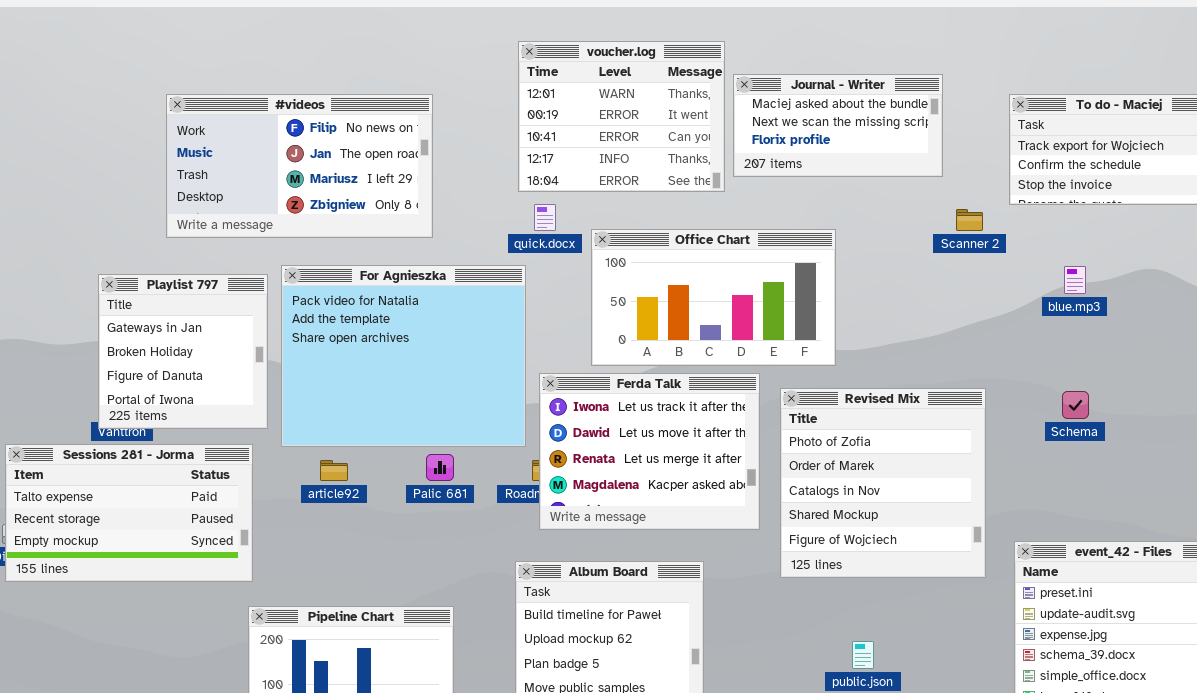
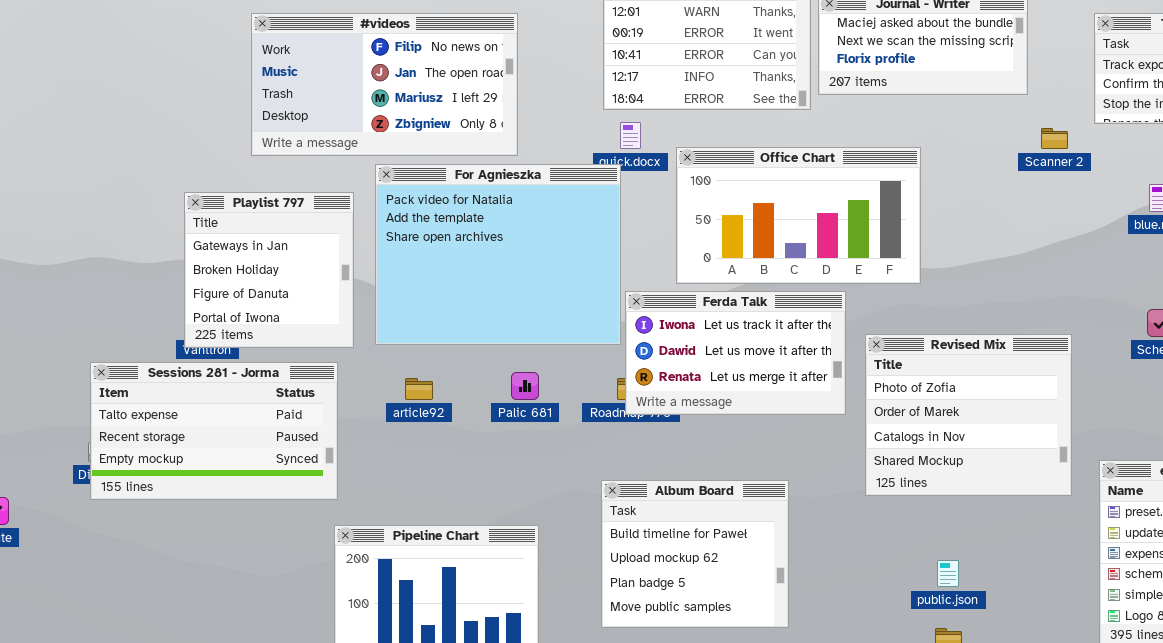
For Agnieszka: [281,265,526,447] -> [375,164,621,345], moved
Ferda Talk: [539,373,760,530] -> [625,291,846,415], resized
Revised Mix: [780,388,986,578] -> [865,334,1072,496], resized

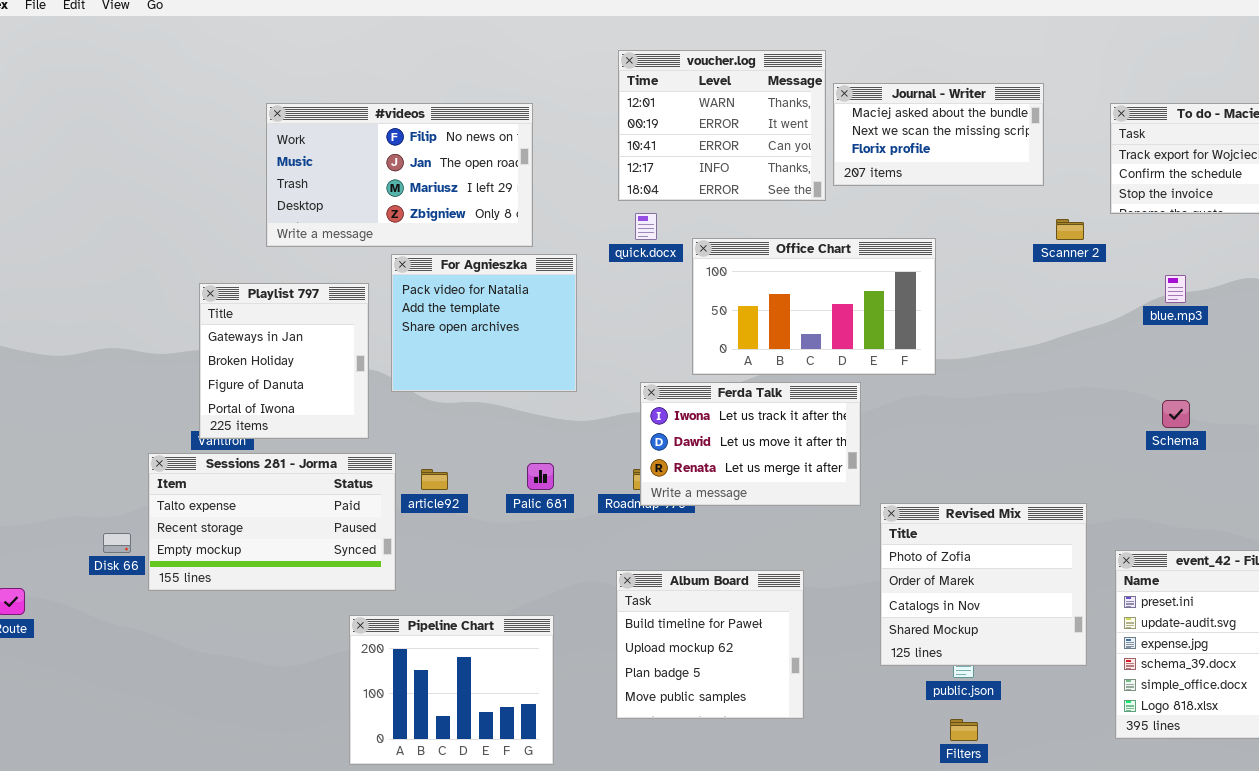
For Agnieszka: [375,164,621,345] -> [391,254,577,392], resized
Revised Mix: [865,334,1072,496] -> [880,503,1087,666], moved
Sessions 281 - Jorma: [90,362,338,500] -> [148,453,396,591], moved

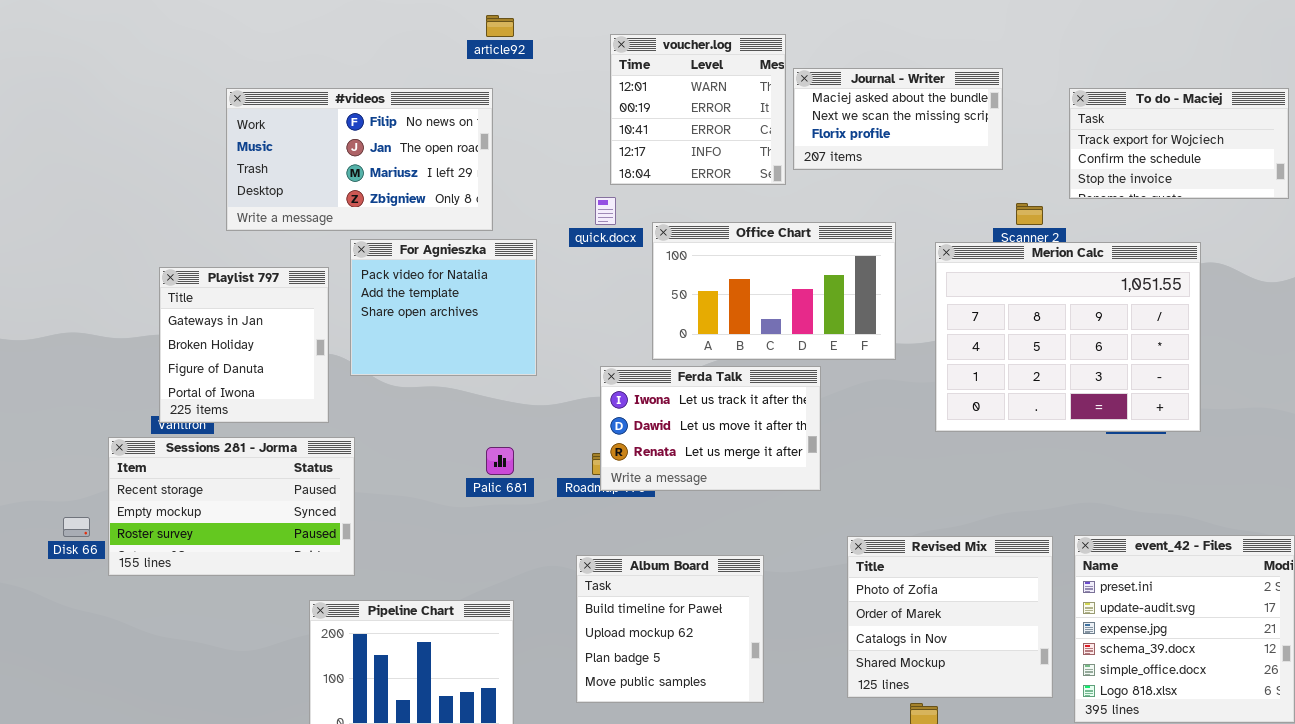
voucher.log: [618,50,826,201] -> [610,34,786,185], resized
Merion Calc: none -> [935,242,1201,432], opened
Sessions 281 - Jorma: [148,453,396,591] -> [108,437,355,576], scrolled down 1 row
article92: [421,469,448,490] -> [486,15,514,37], moved
Revised Mix: [880,503,1087,666] -> [847,536,1053,698], moved

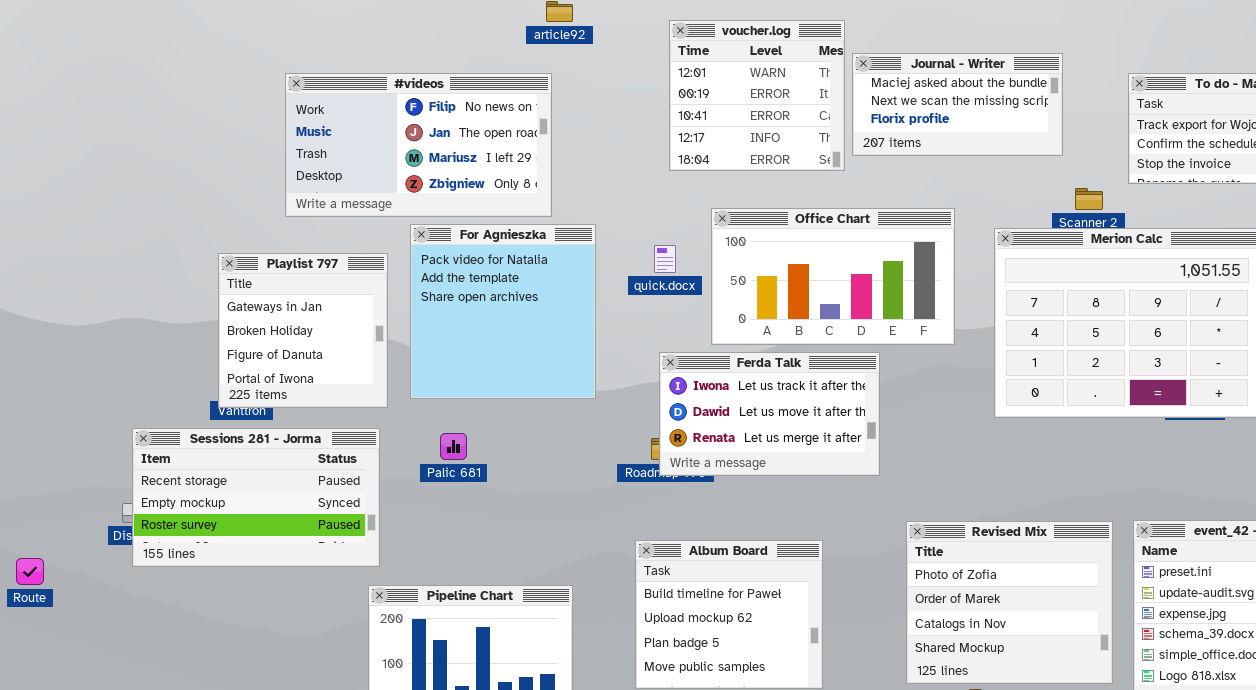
quick.docx: [595,197,616,225] -> [654,245,676,273], moved
For Agnieszka: [350,239,537,376] -> [410,224,596,399], resized
Sessions 281 - Jorma: [108,437,355,576] -> [132,428,380,567], moved
Palic 681: [486,447,514,475] -> [440,433,467,460], moved

